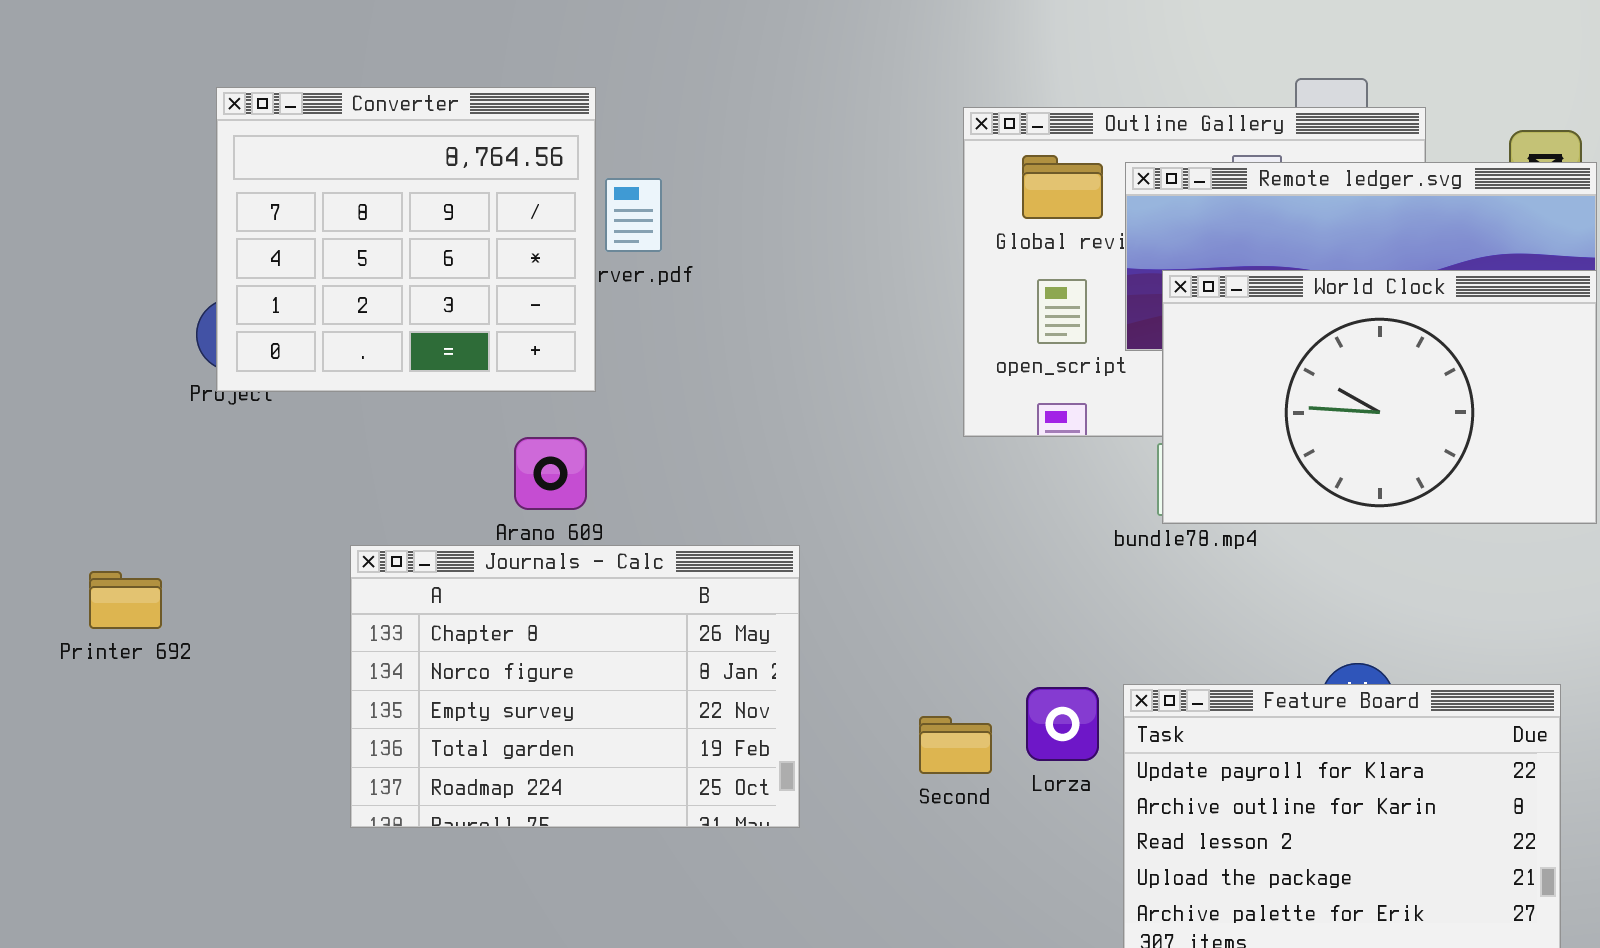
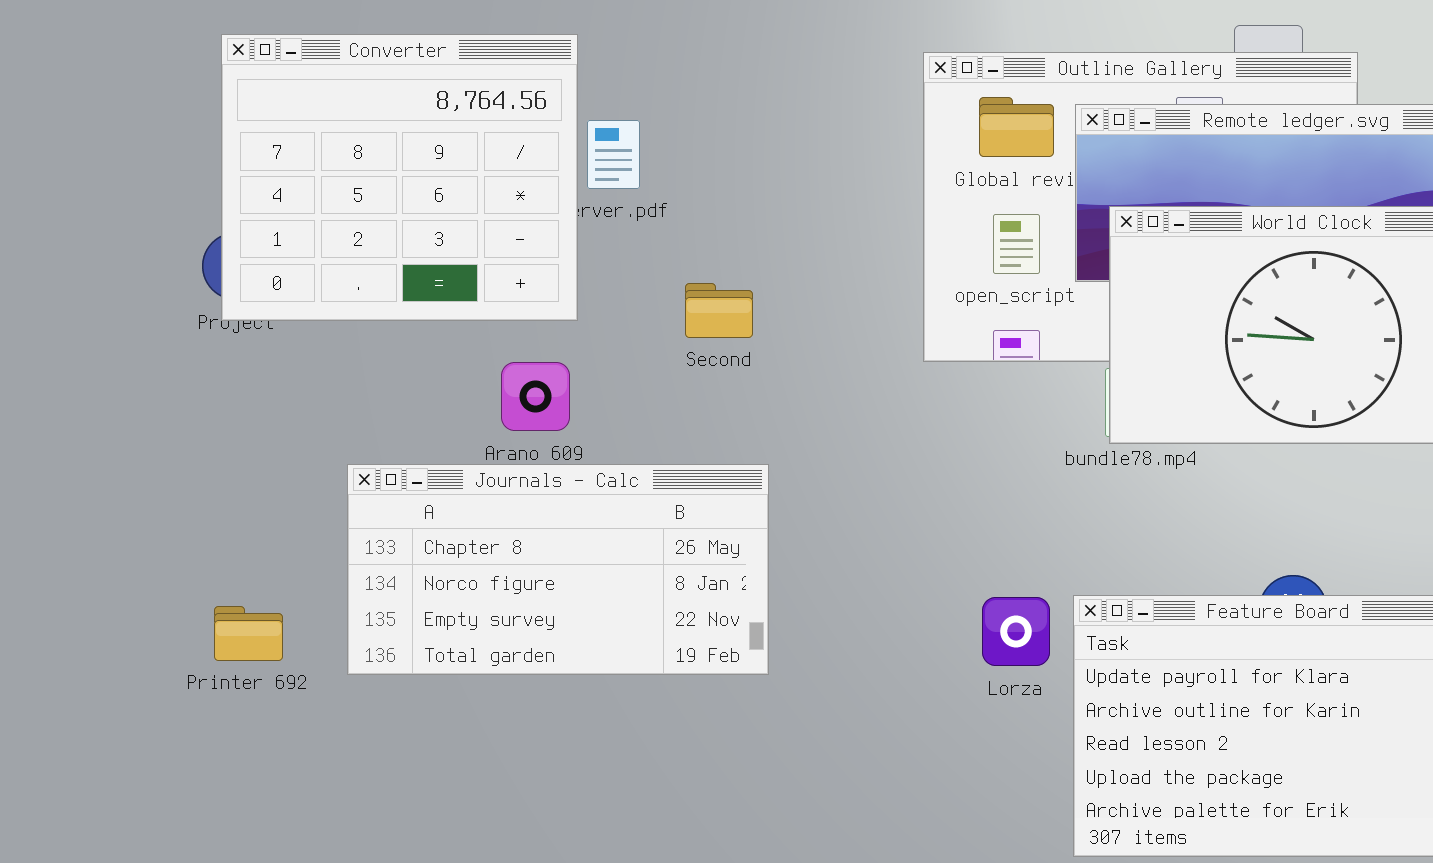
Journals - Calc: [350,545,800,828] -> [347,464,769,675], resized
Printer 692: [89,571,162,629] -> [214,606,283,661], moved
Second: [919,716,992,774] -> [685,283,753,338], moved

